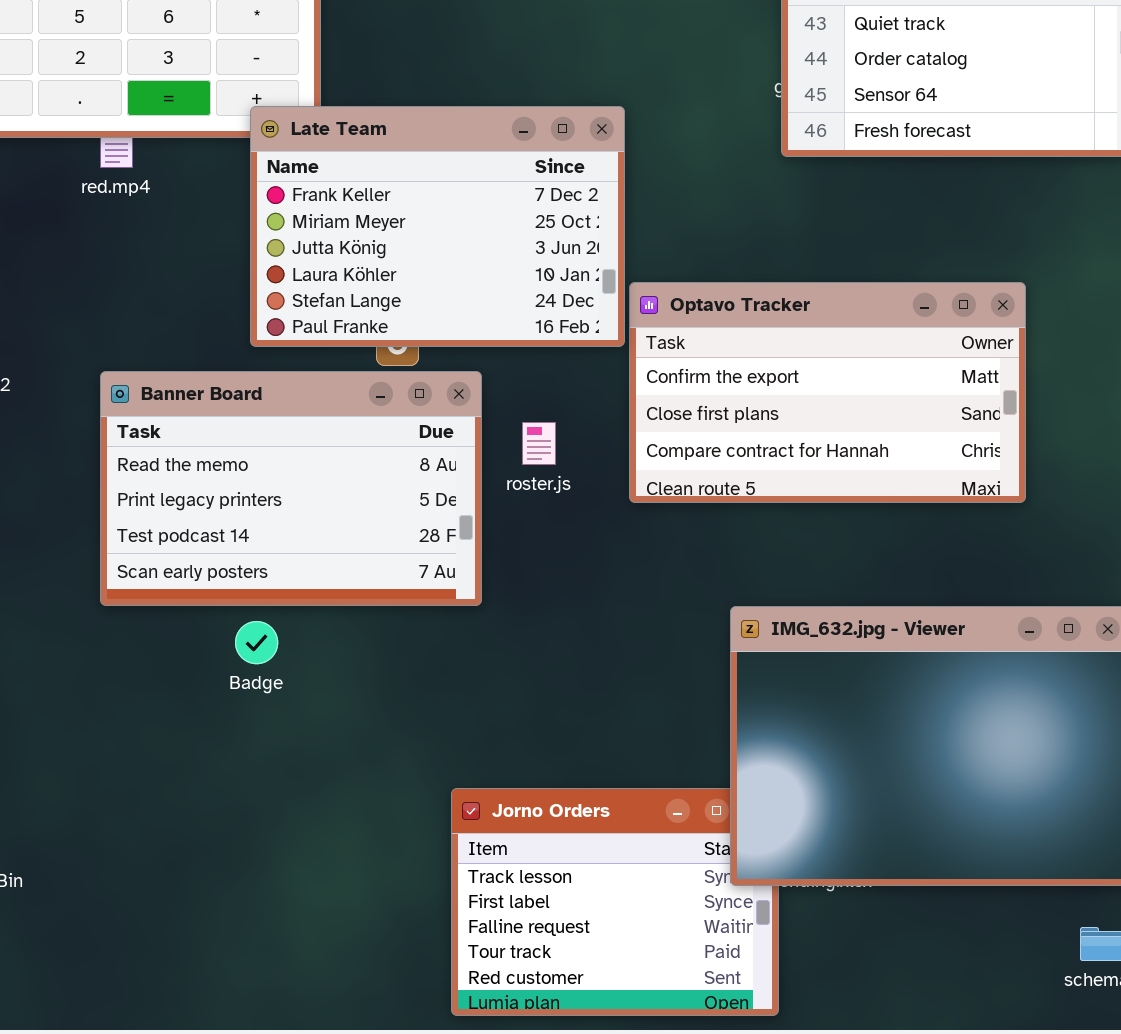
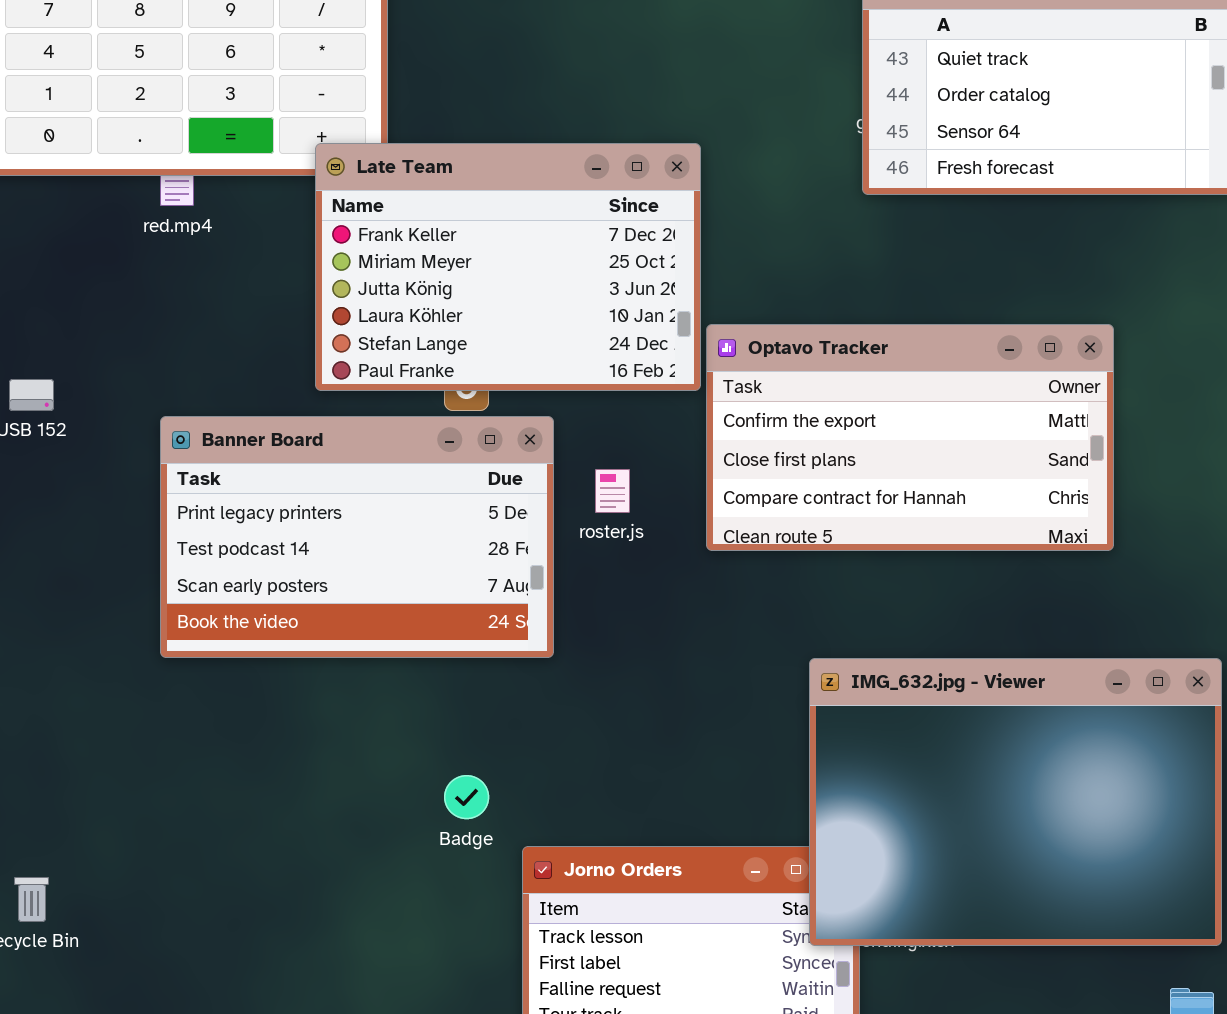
Banner Board: [100,371,482,606] -> [160,416,554,658], scrolled down 1 row
Badge: [235,621,278,664] -> [444,775,489,819], moved

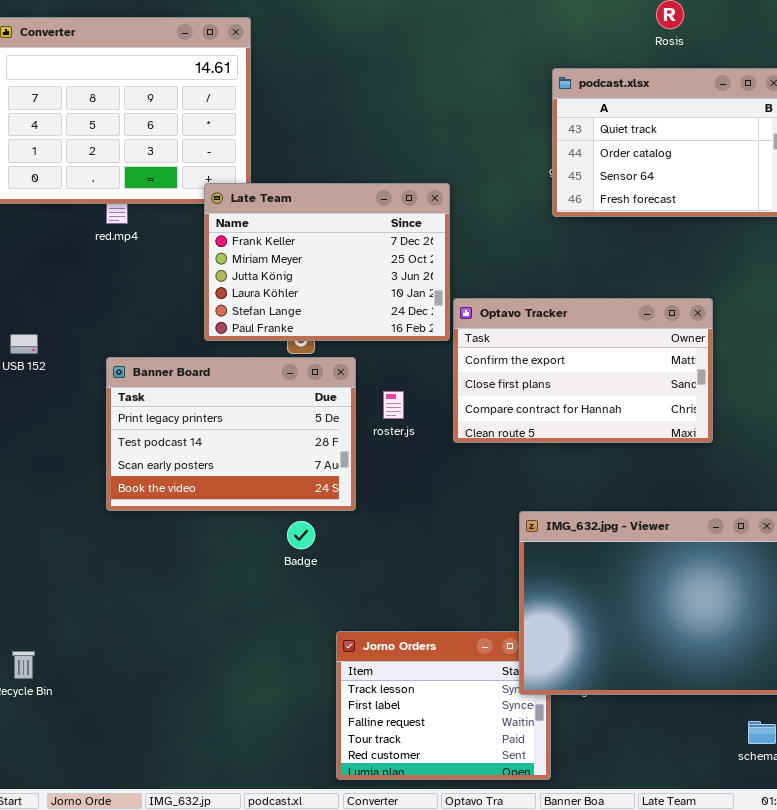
Badge: [444,775,489,819] -> [287,521,315,549], moved

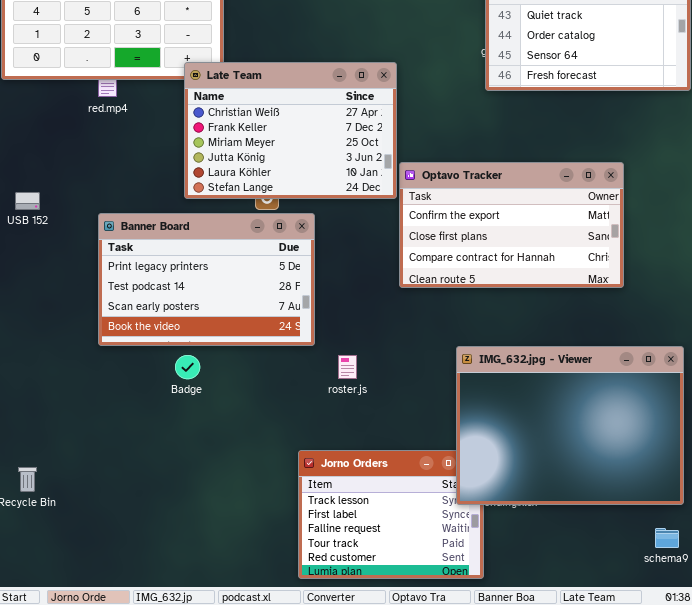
Late Team: [204,183,450,341] -> [184,62,397,199], scrolled up 1 row
roster.js: [383,391,404,419] -> [338,355,357,379], moved
Badge: [287,521,315,549] -> [175,355,200,379], moved

